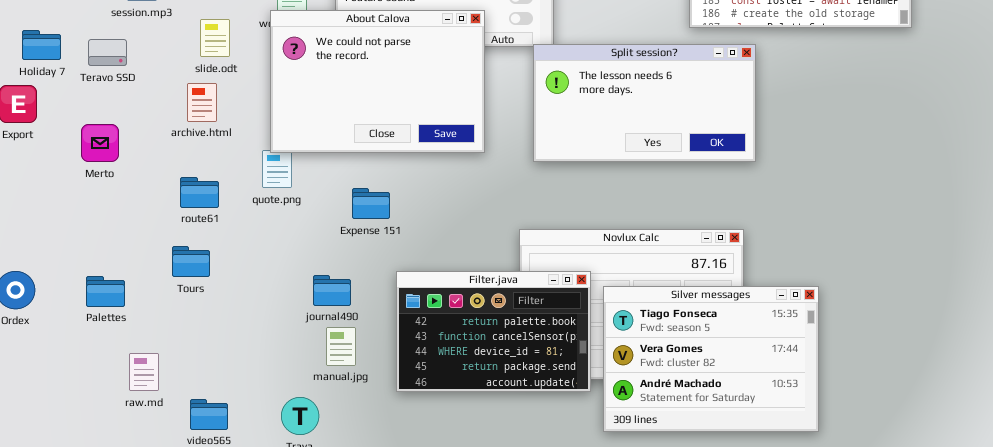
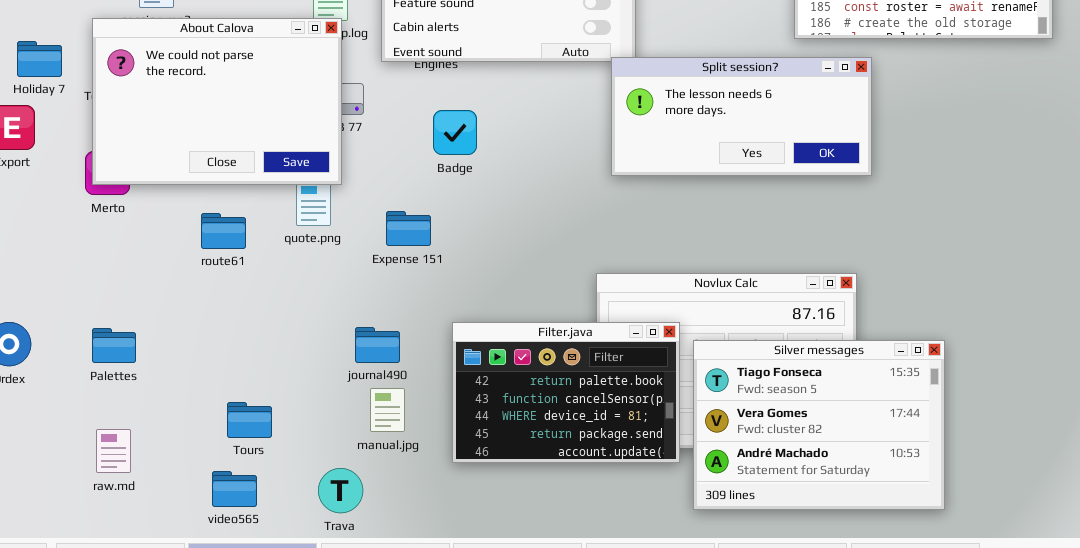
About Calova: [270,10,485,153] -> [92,18,342,185], moved
Split session?: [533,44,756,162] -> [611,57,872,176], resized
Expense 151: [352,188,390,219] -> [386,211,431,246], moved
Tours: [172,246,210,277] -> [227,402,272,438], moved
raw.md: [129,353,159,391] -> [96,429,131,473], moved

